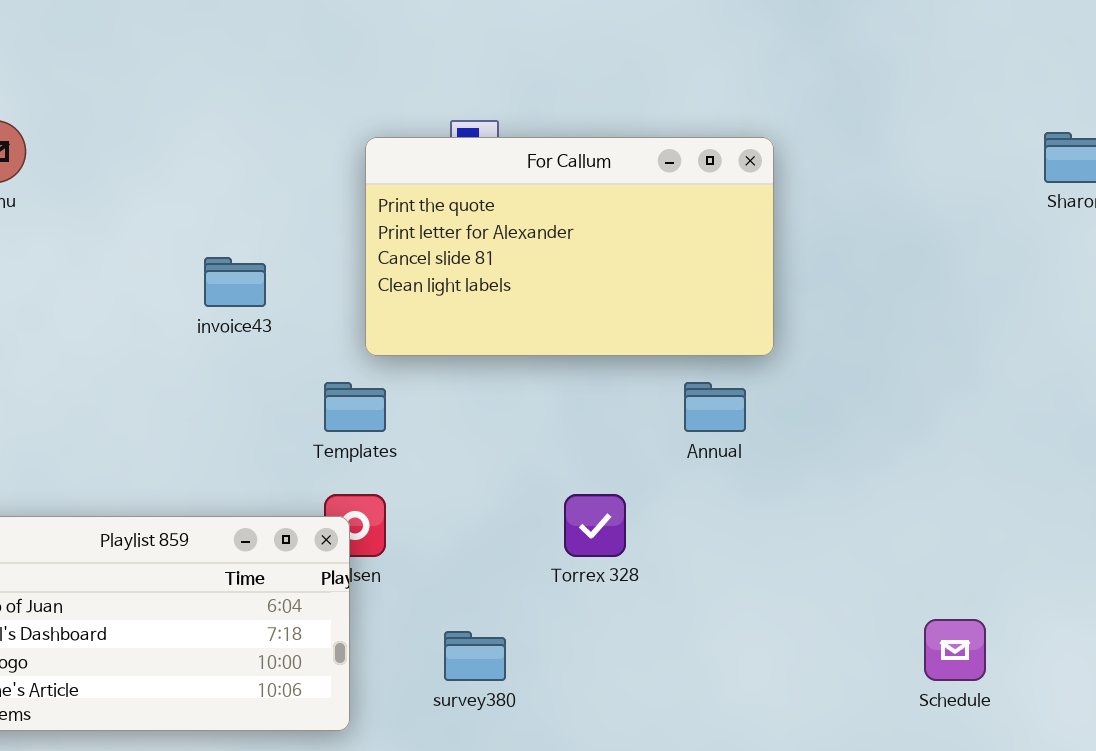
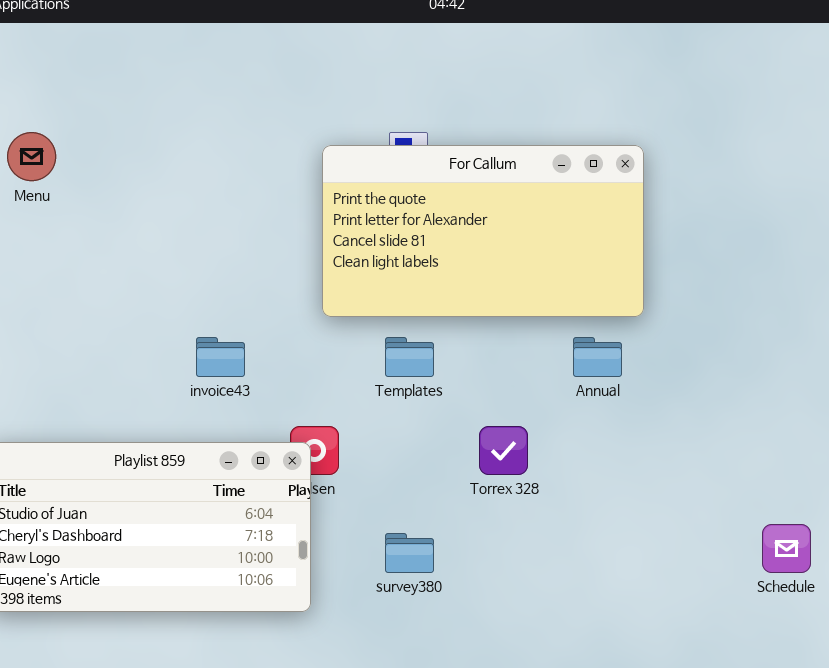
invoice43: [204,257,266,307] -> [196,337,245,377], moved
Templates: [324,382,386,432] -> [385,337,434,377], moved

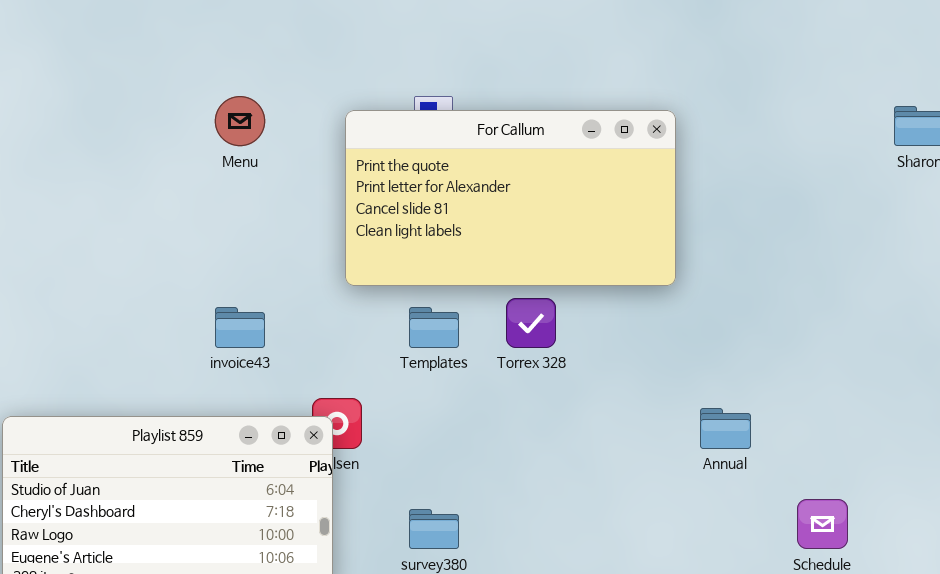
Menu: [7,132,56,181] -> [215,96,265,146], moved
Annual: [573,337,622,377] -> [700,408,751,449], moved
Torrex 328: [479,426,528,475] -> [506,298,556,348], moved

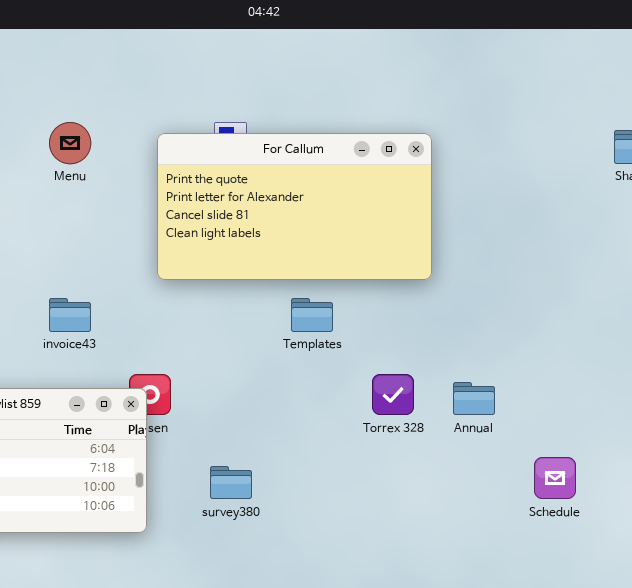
Torrex 328: [506,298,556,348] -> [372,374,414,415], moved
Templates: [409,307,459,348] -> [291,298,333,332], moved

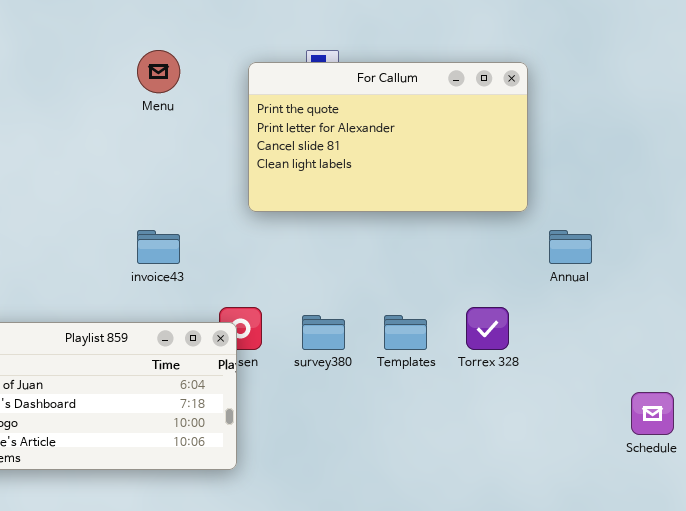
Templates: [291,298,333,332] -> [384,315,427,350], moved
Annual: [453,382,495,415] -> [549,230,592,264], moved
survey380: [210,466,252,499] -> [302,315,345,350], moved

